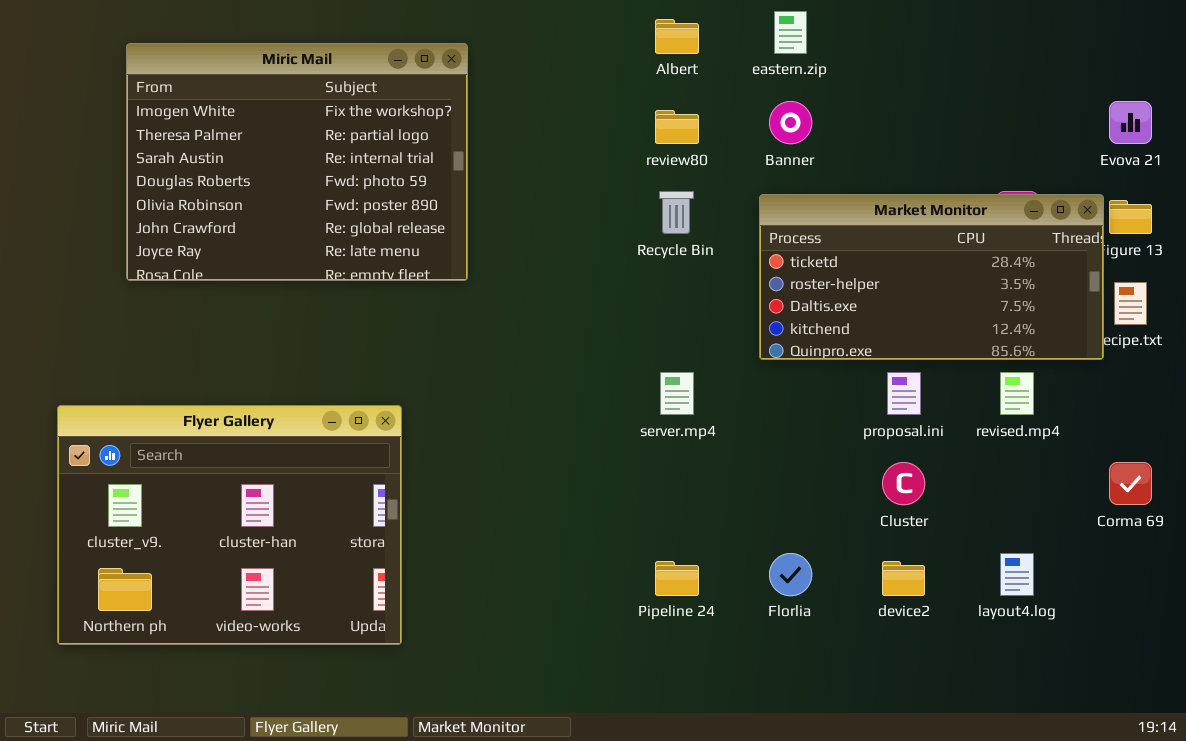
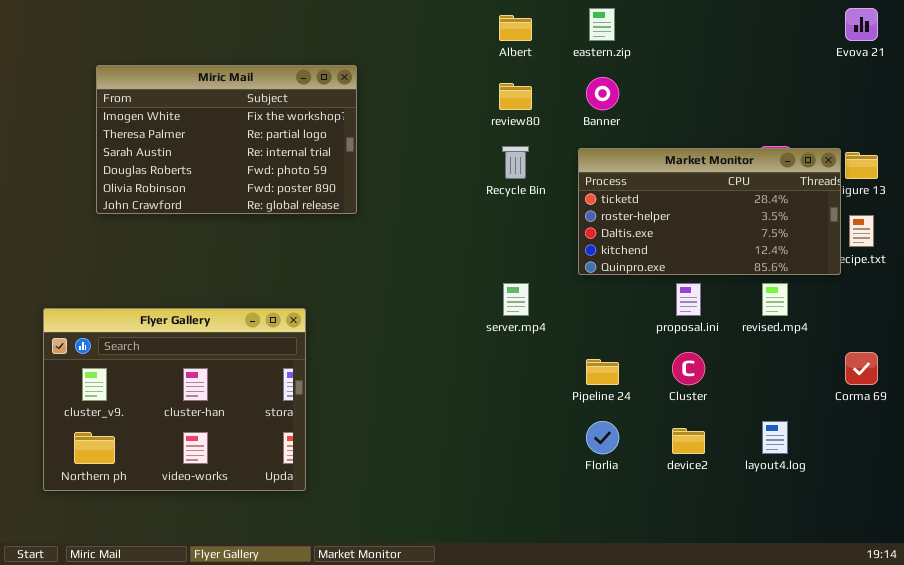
Miric Mail: [126,43,468,281] -> [96,65,357,214], resized
Evova 21: [1109,101,1152,144] -> [845,8,878,41], moved
Pipeline 24: [655,561,699,596] -> [586,359,619,385], moved

